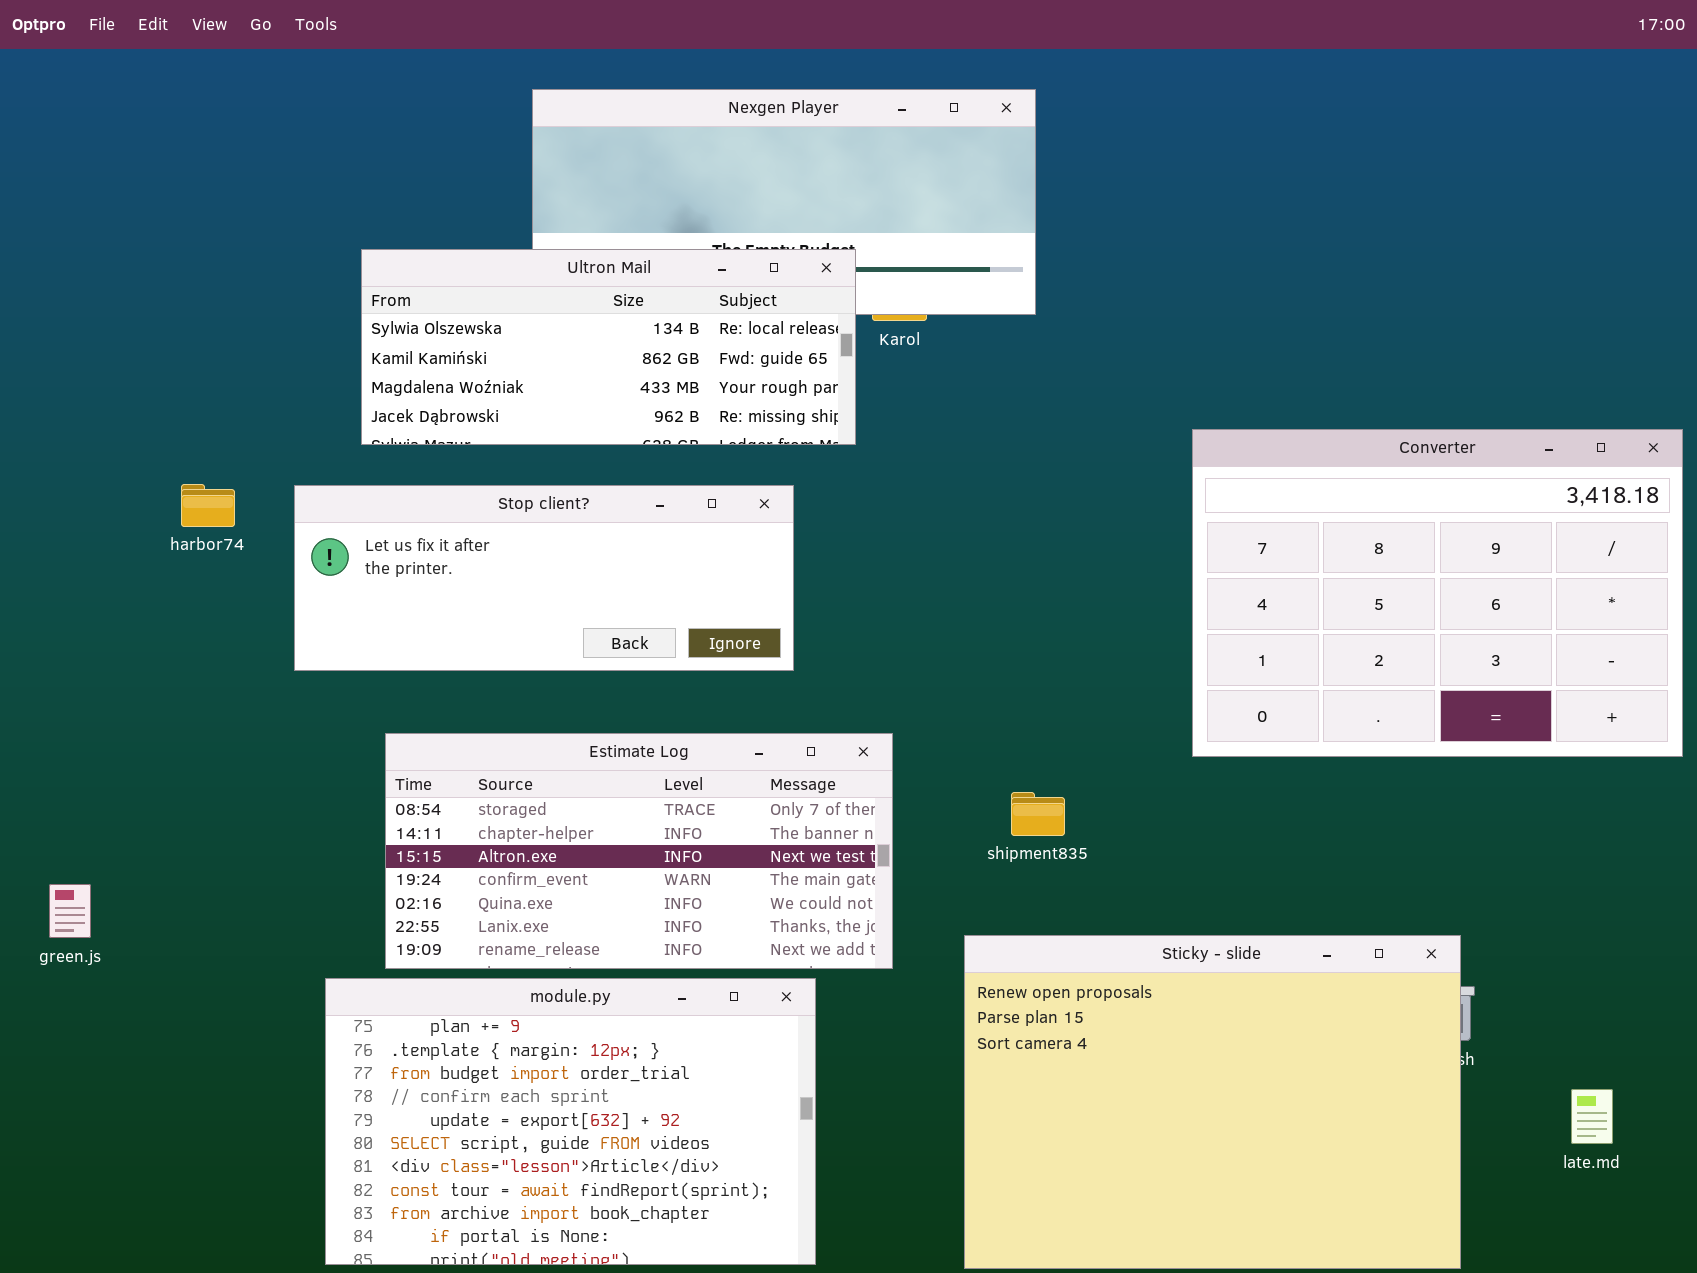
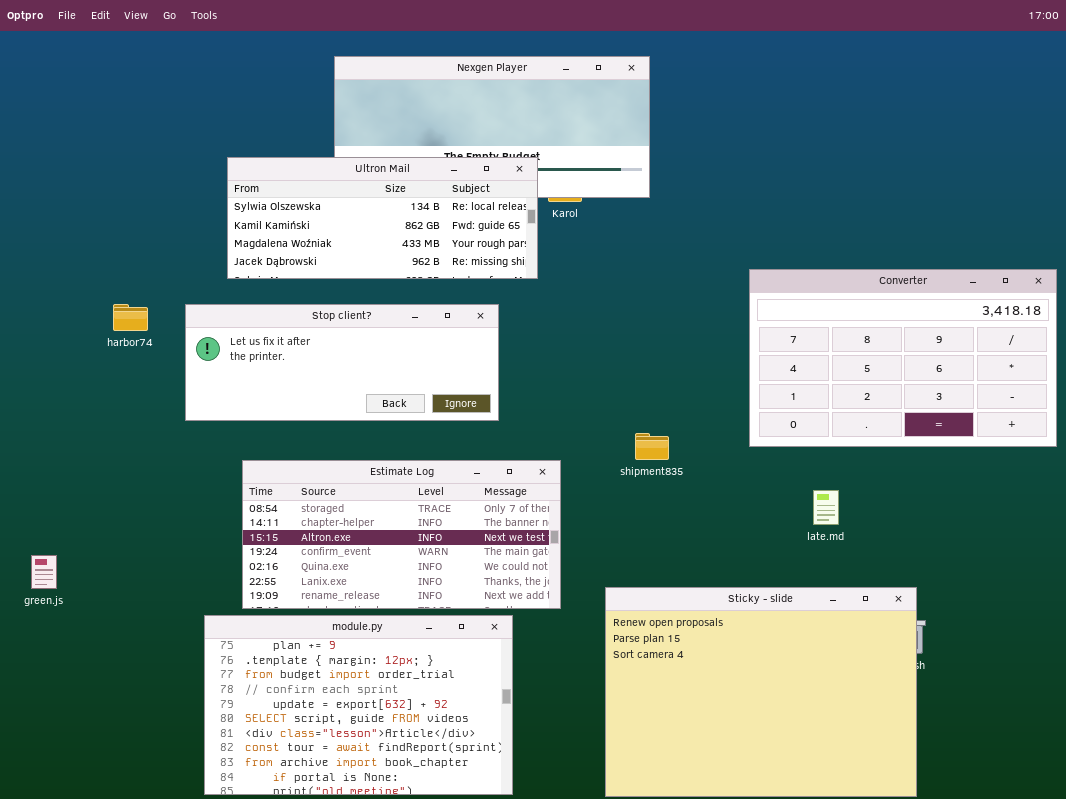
Converter: [1192,429,1683,757] -> [749,269,1057,447], resized
shipment835: [1011,792,1065,836] -> [635,433,669,460], moved
late.md: [1571,1089,1613,1144] -> [813,490,839,525], moved

